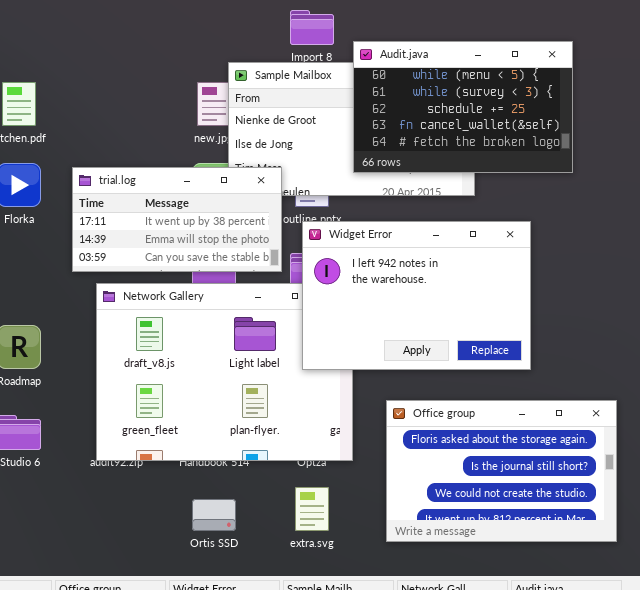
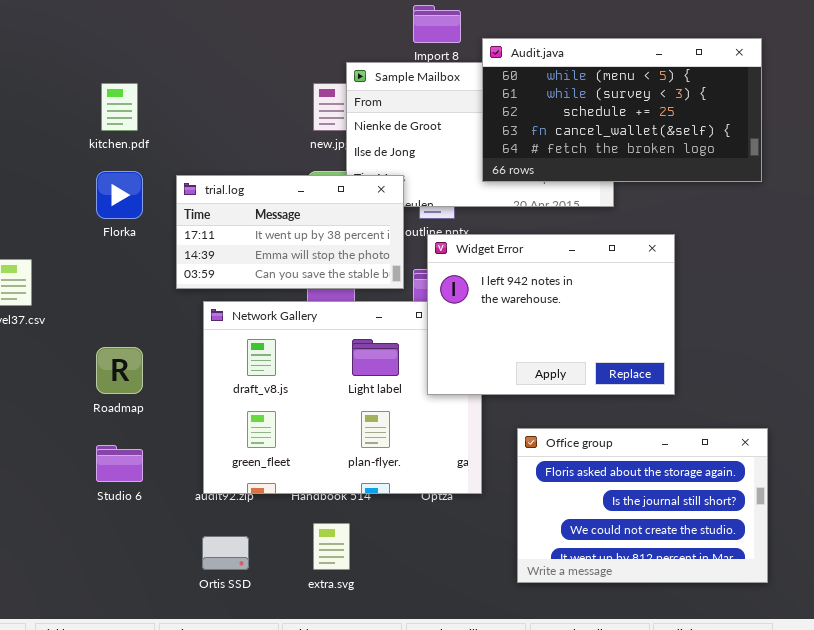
Audit.java: [353,41,573,173] -> [482,38,762,182], resized
extra.svg: [295,487,329,531] -> [313,523,350,570], moved
Ortis SSD: [192,499,236,531] -> [202,536,249,570], moved

